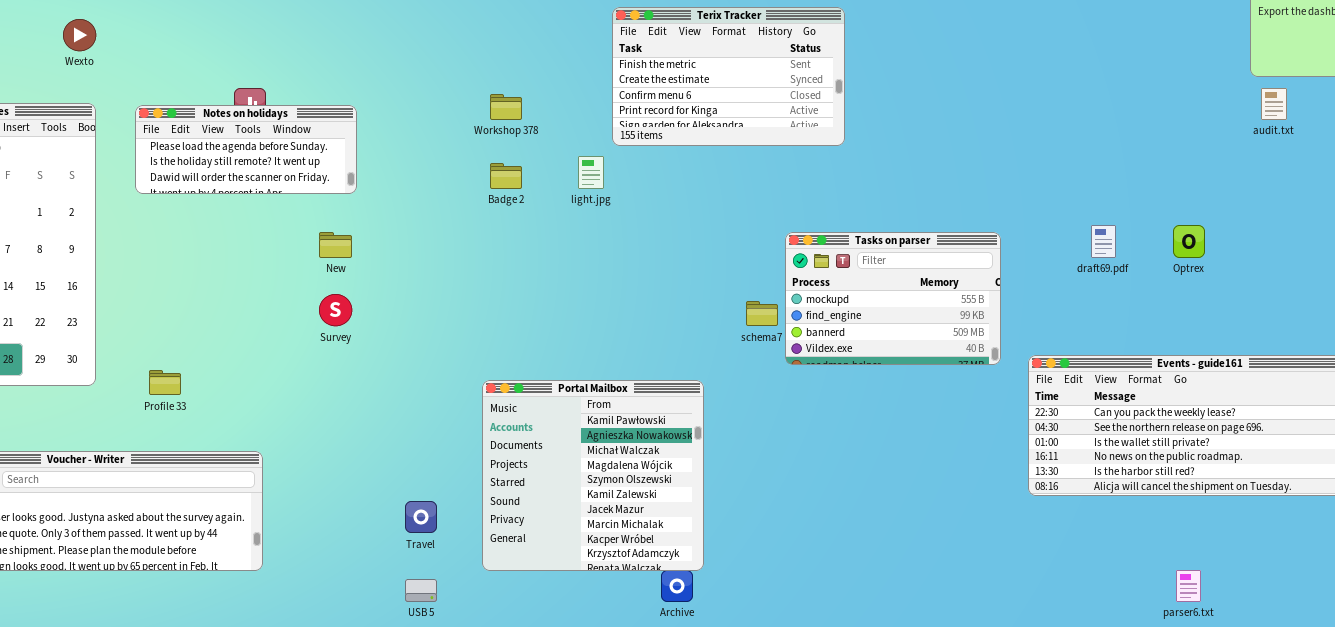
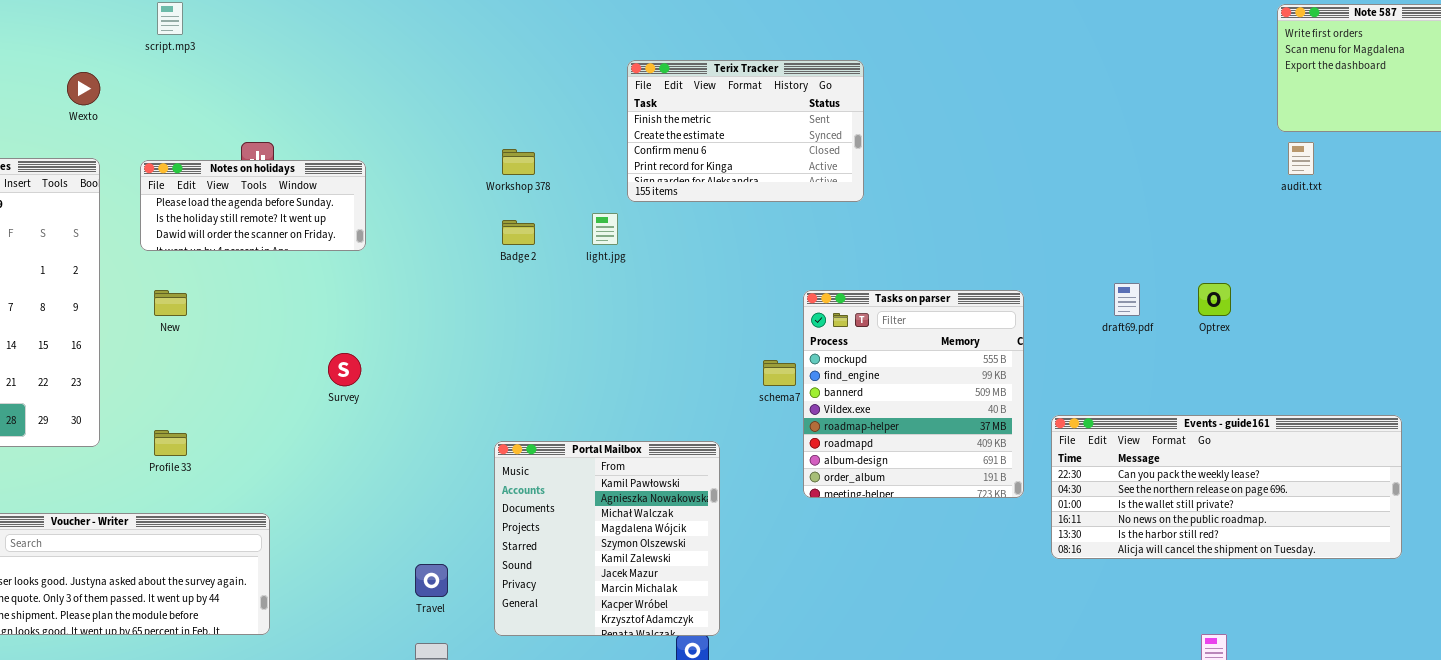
New: [319,232,352,258] -> [154,290,187,316], moved
Tasks on parser: [785,232,1001,365] -> [803,290,1024,498], resized

